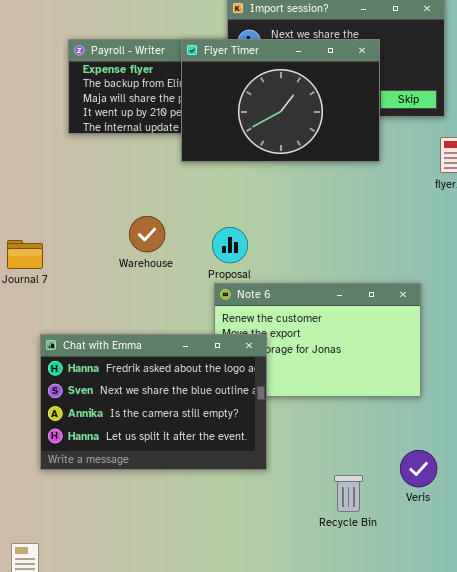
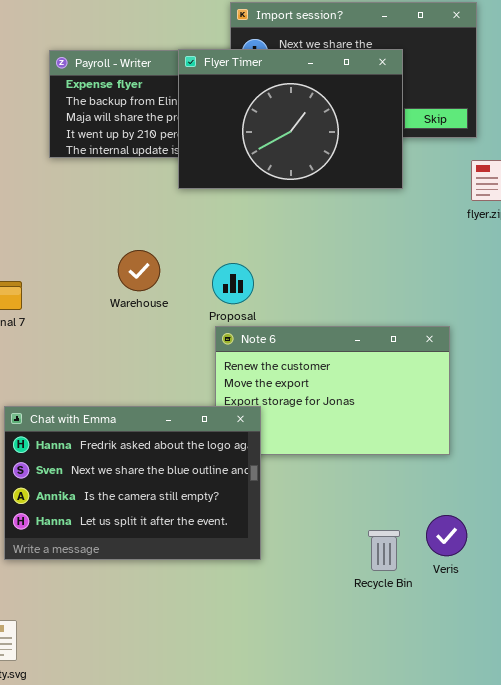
Chat with Emma: [40,334,267,470] -> [4,406,261,560], moved
Recycle Bin: [334,475,363,512] -> [368,530,400,571], moved

